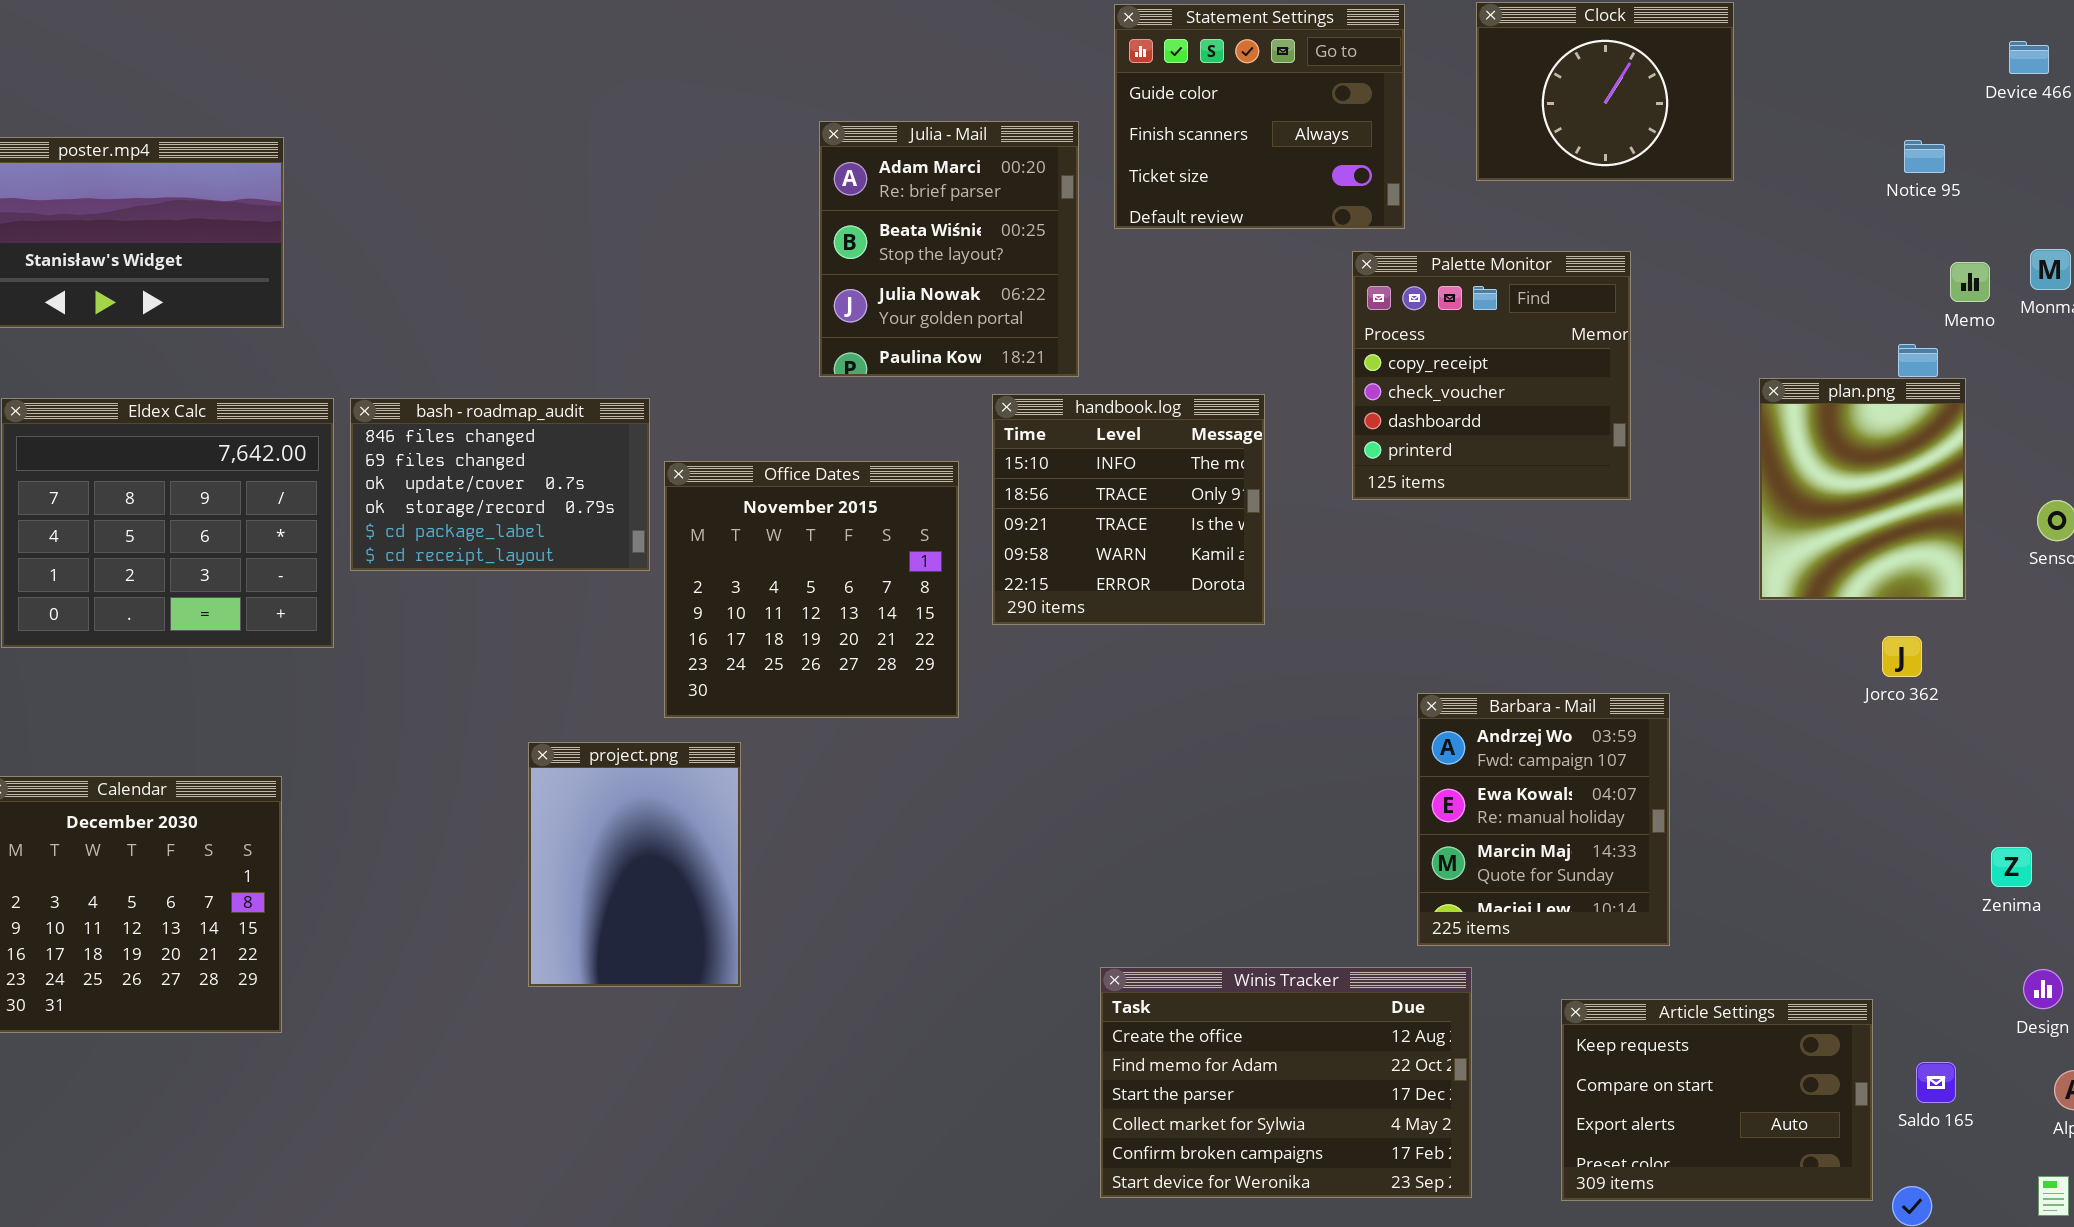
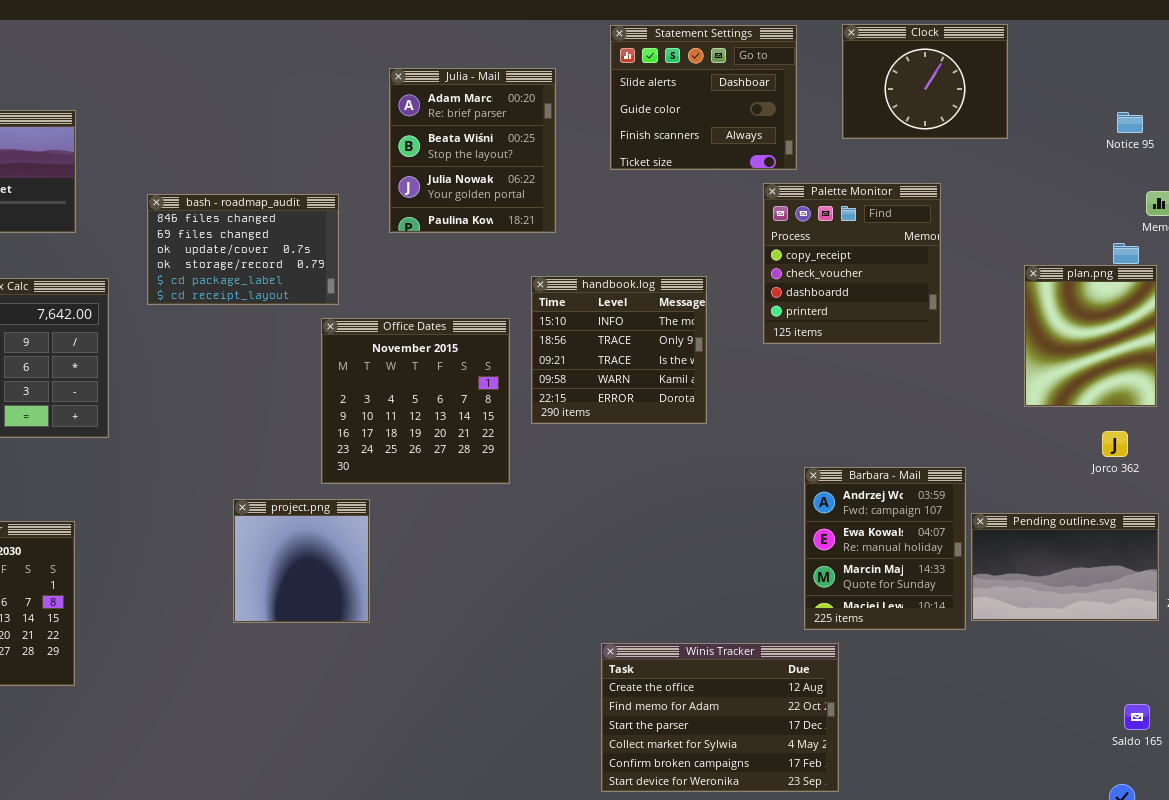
Statement Settings: [1114,4,1405,229] -> [610,25,797,170], scrolled up 1 row
Julia - Mail: [819,121,1079,377] -> [389,68,556,233], moved
bash - roadmap_audit: [350,398,650,571] -> [147,194,339,305], moved
project.png: [528,742,741,987] -> [233,499,370,623], resized
Pending outline.svg: none -> [971,513,1159,621], opened
Article Settings: [1561,999,1873,1201] -> none, closed

